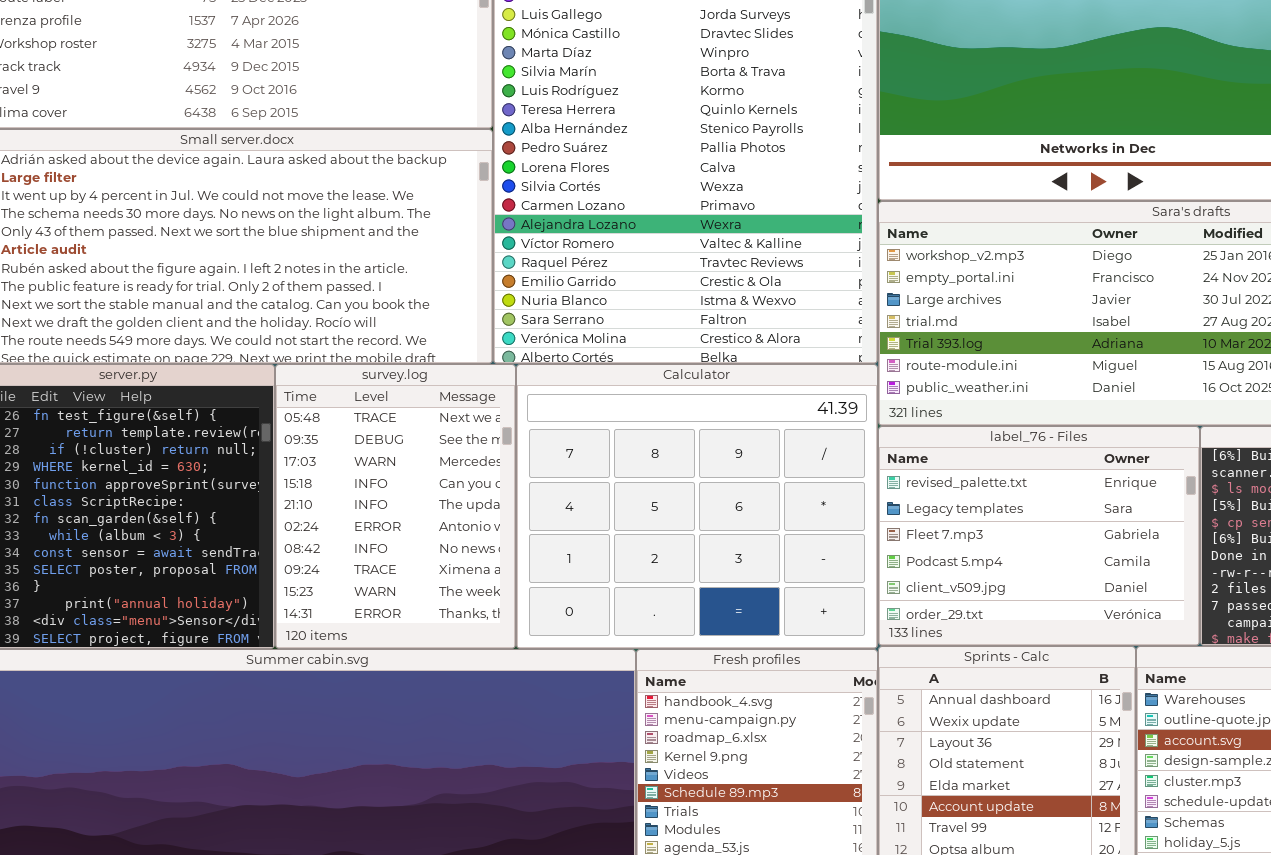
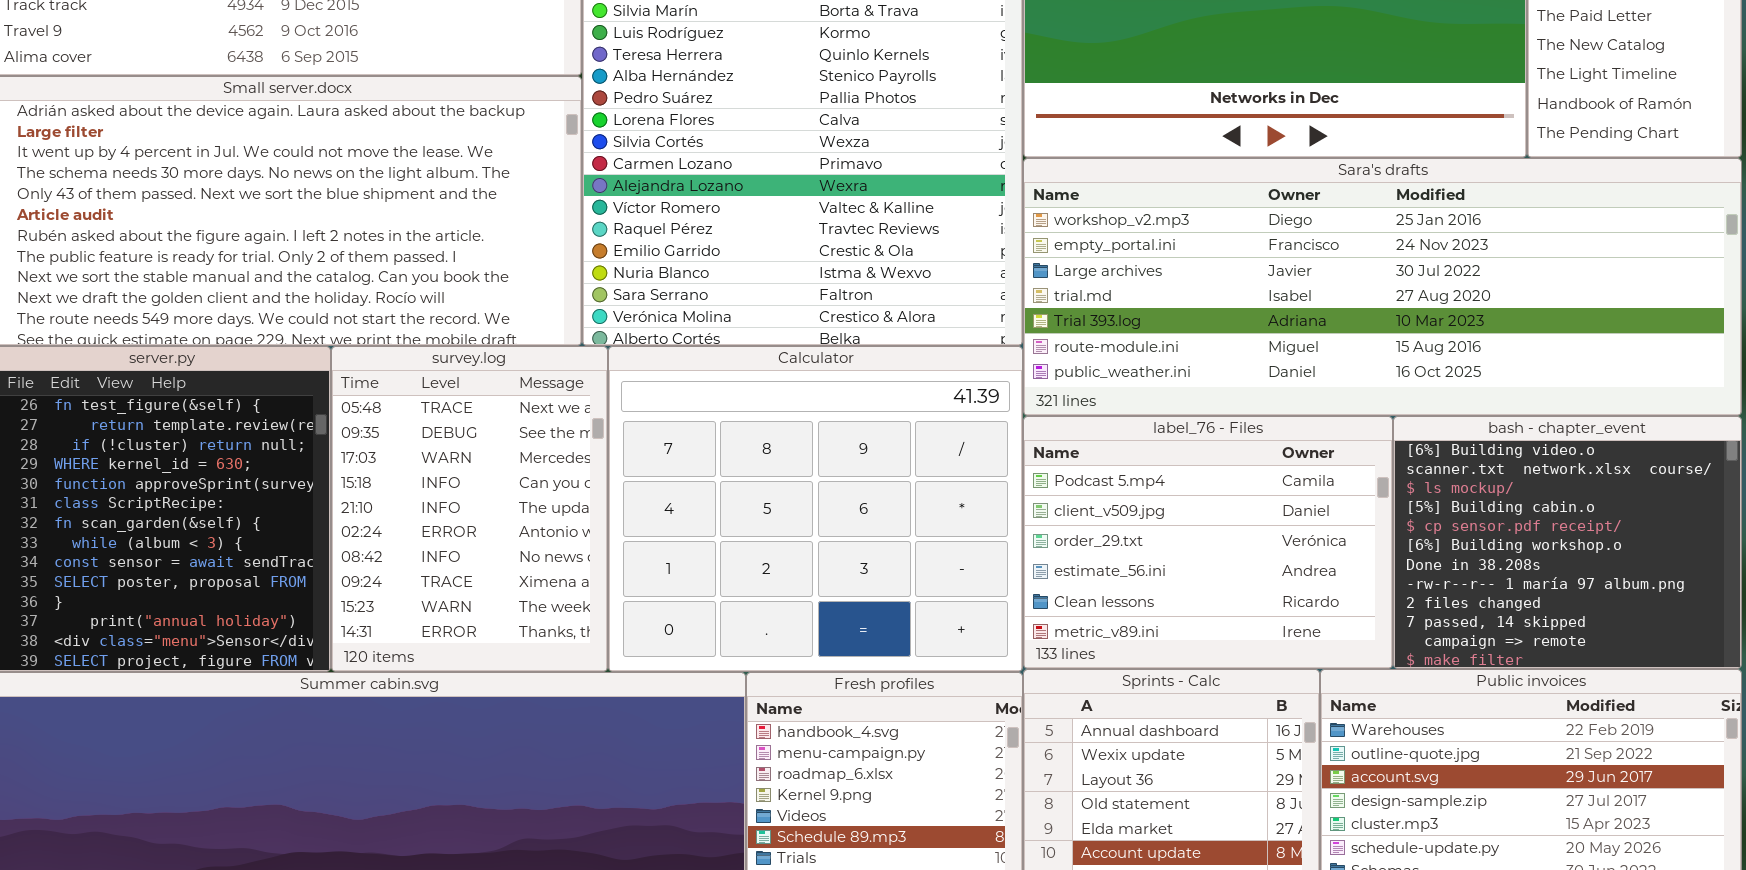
label_76 - Files: [878,426,1200,646] -> [1023,416,1393,669], scrolled down 3 rows

